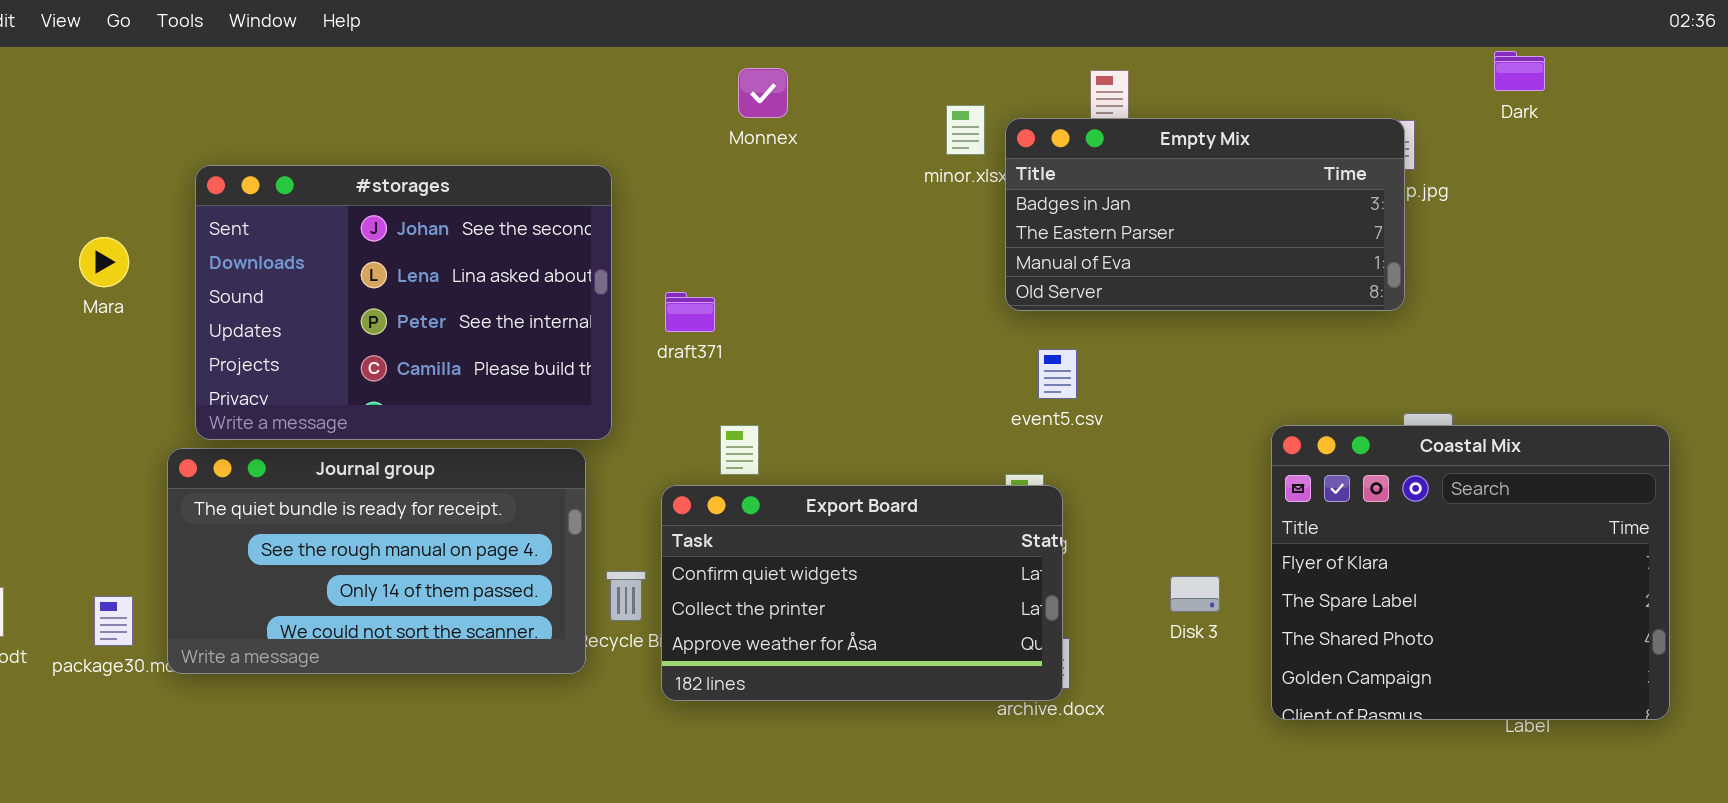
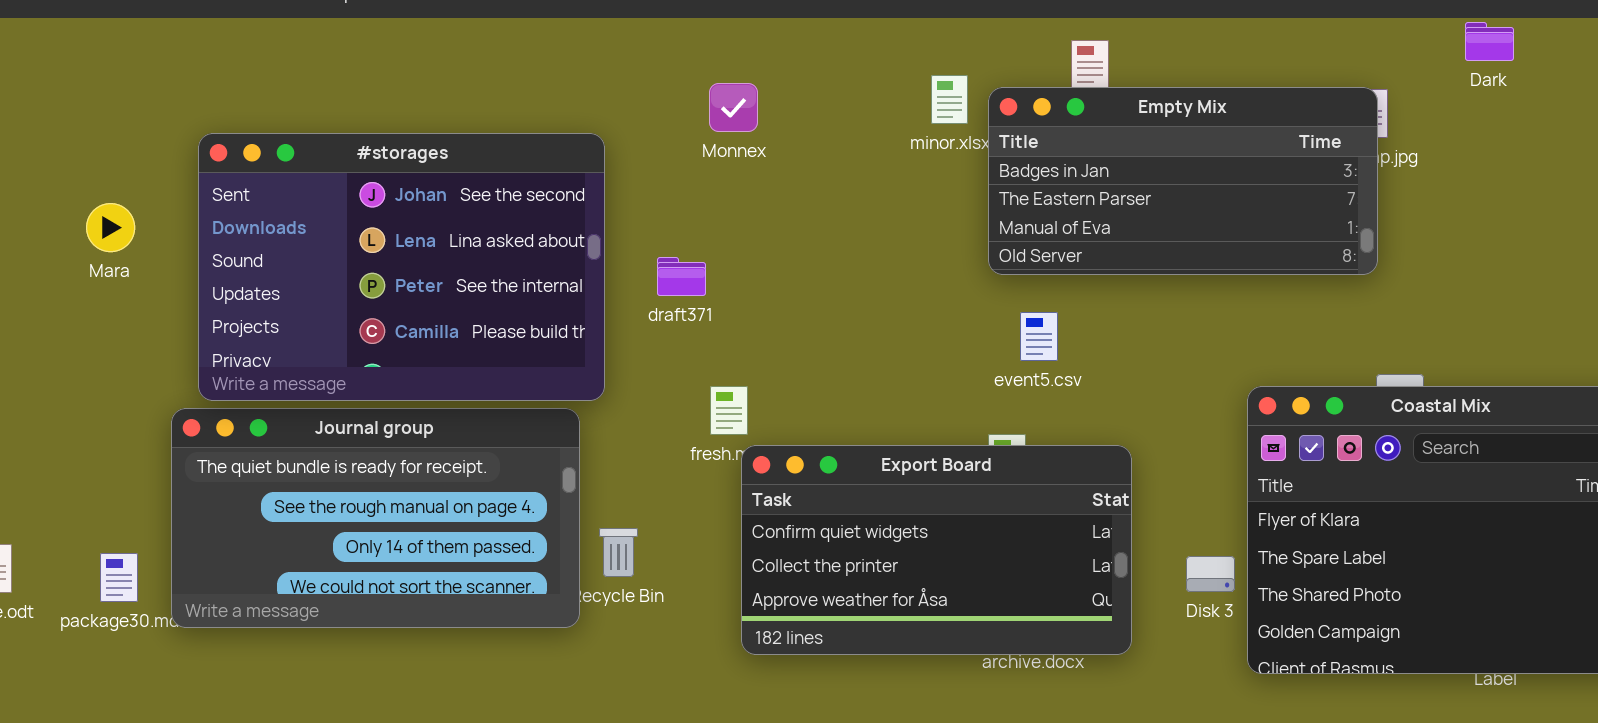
Monnex: [738,68,788,118] -> [709,83,758,132], moved
Export Board: [661,485,1063,701] -> [741,445,1132,655], moved
Disk 3: [1170,576,1220,612] -> [1186,556,1235,592], moved

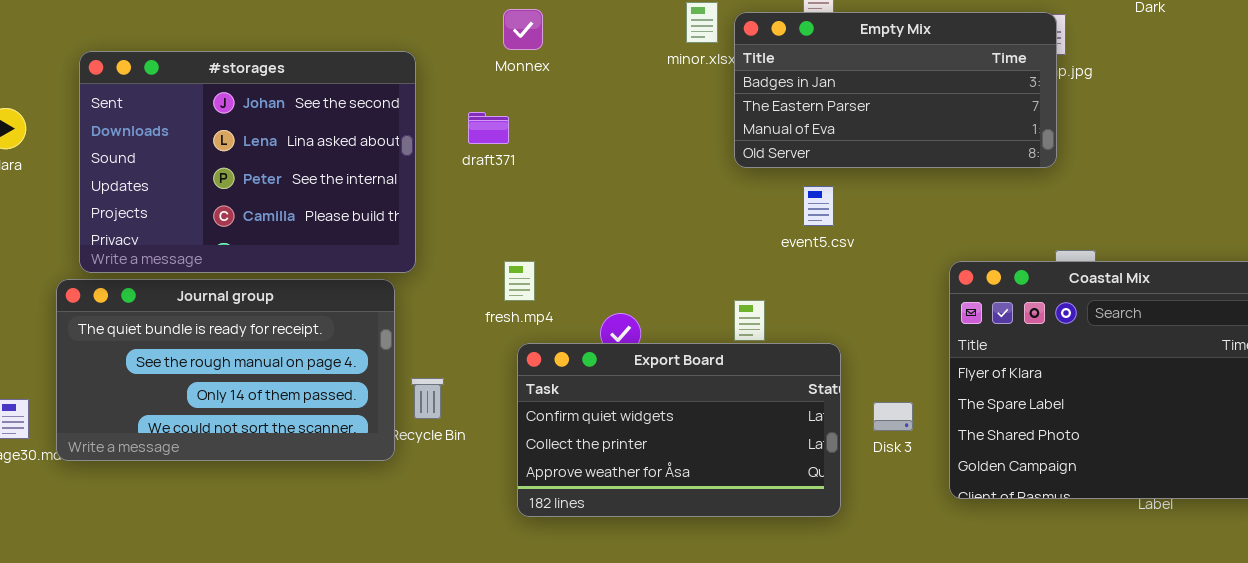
draft371: [657,257,706,296] -> [468,112,509,144], moved
event5.csv: [1020,312,1058,361] -> [803,186,834,226], moved
Export Board: [741,445,1132,655] -> [517,343,841,517], moved
Disk 3: [1186,556,1235,592] -> [873,402,913,431], moved

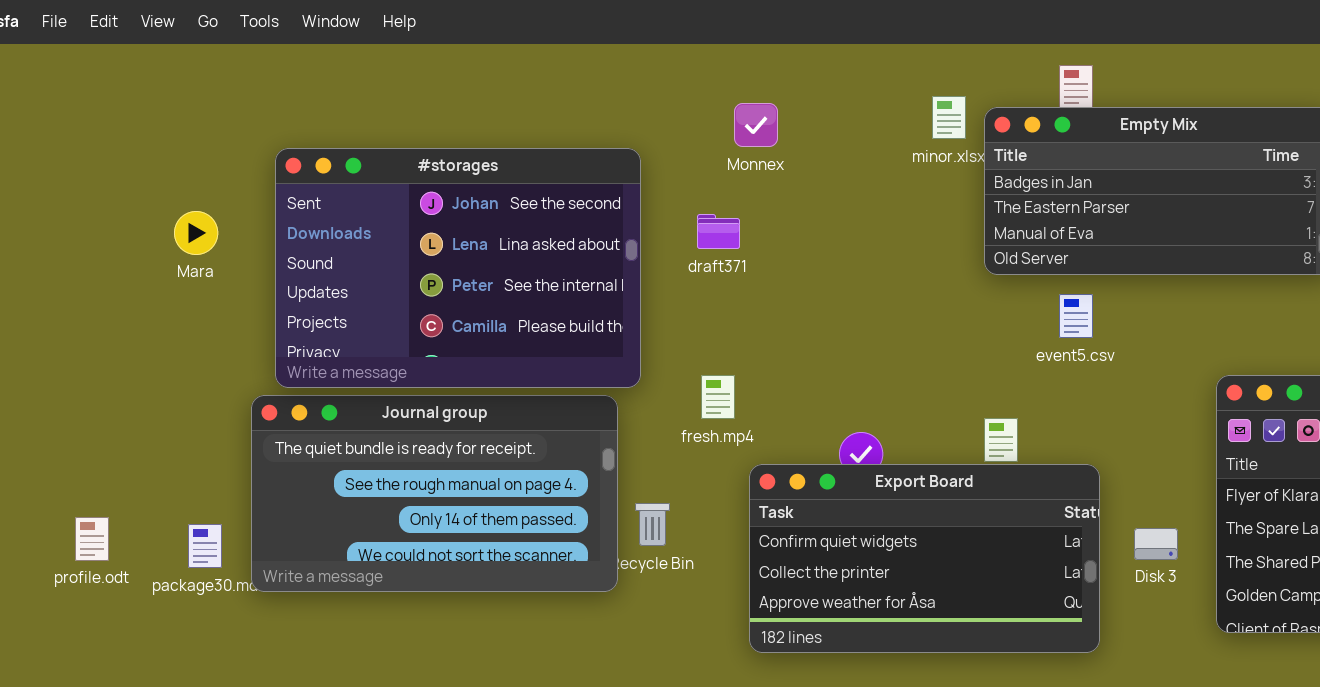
fresh.mp4: [504,261,535,301] -> [701,375,735,419], moved

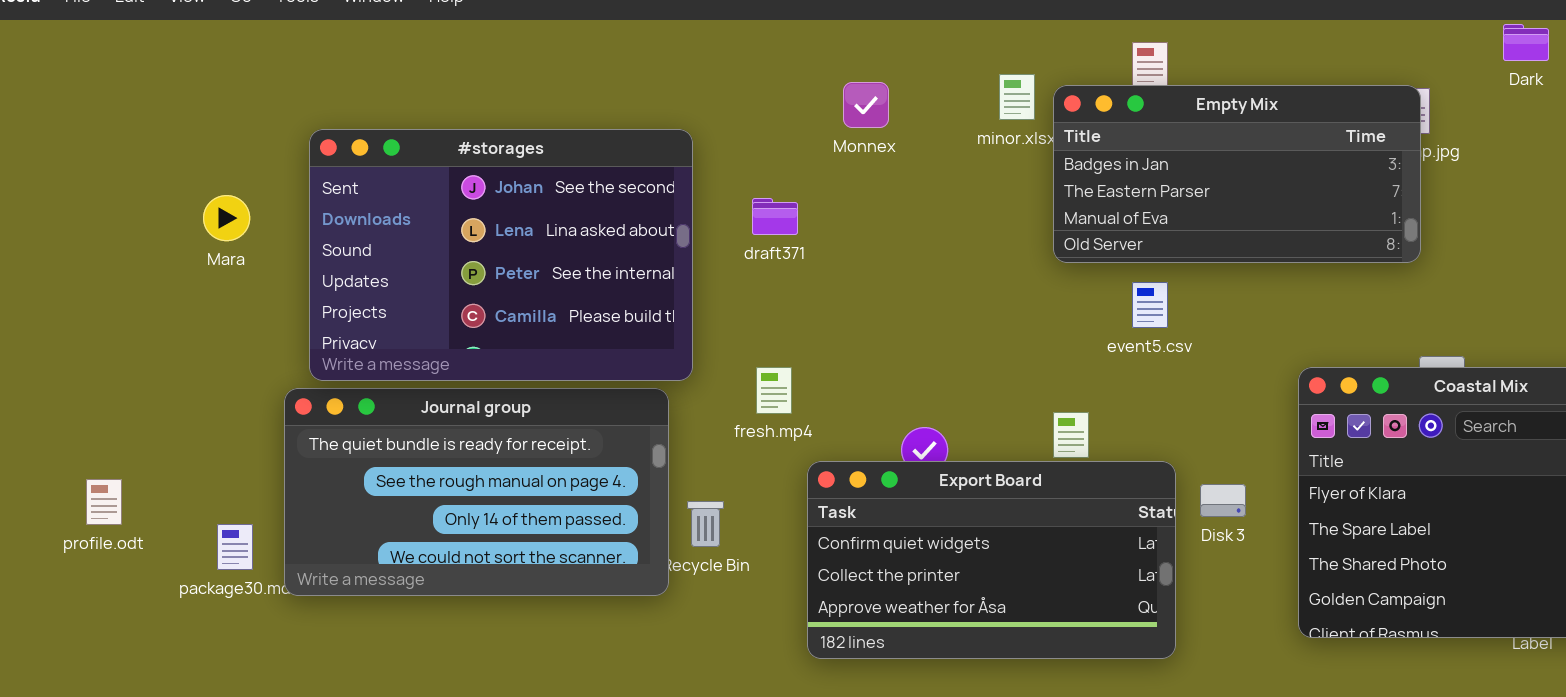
Monnex: [734,103,778,147] -> [843,82,889,128], moved
profile.odt: [75,517,109,561] -> [86,479,122,525], moved
Disk 3: [1134,528,1178,560] -> [1200,484,1246,517], moved

